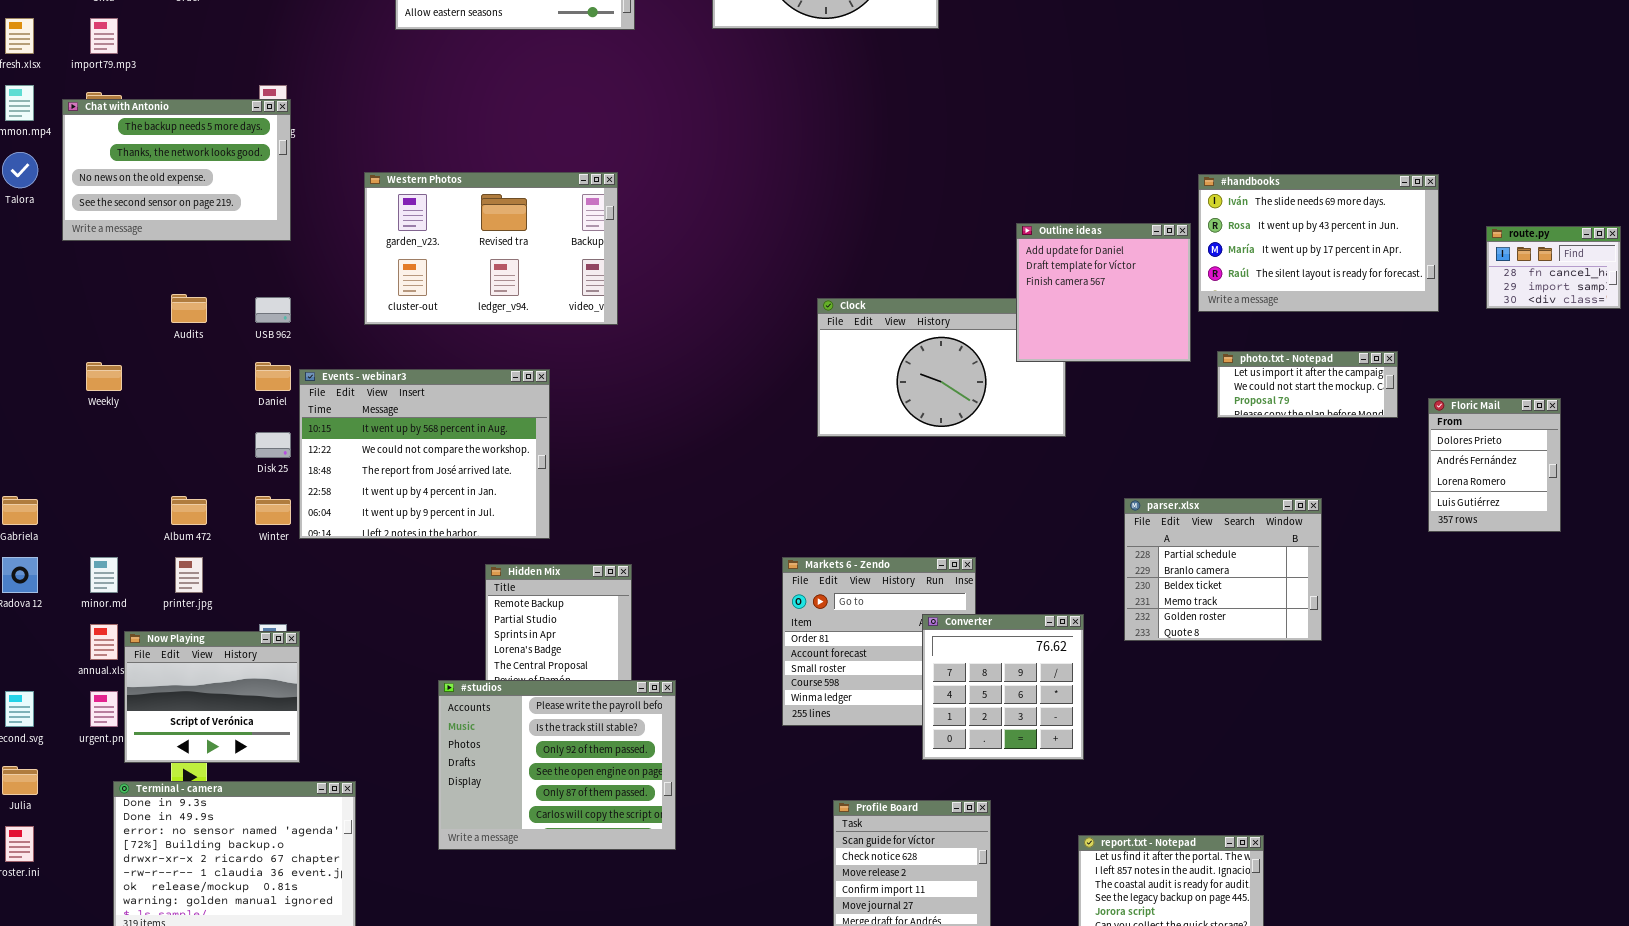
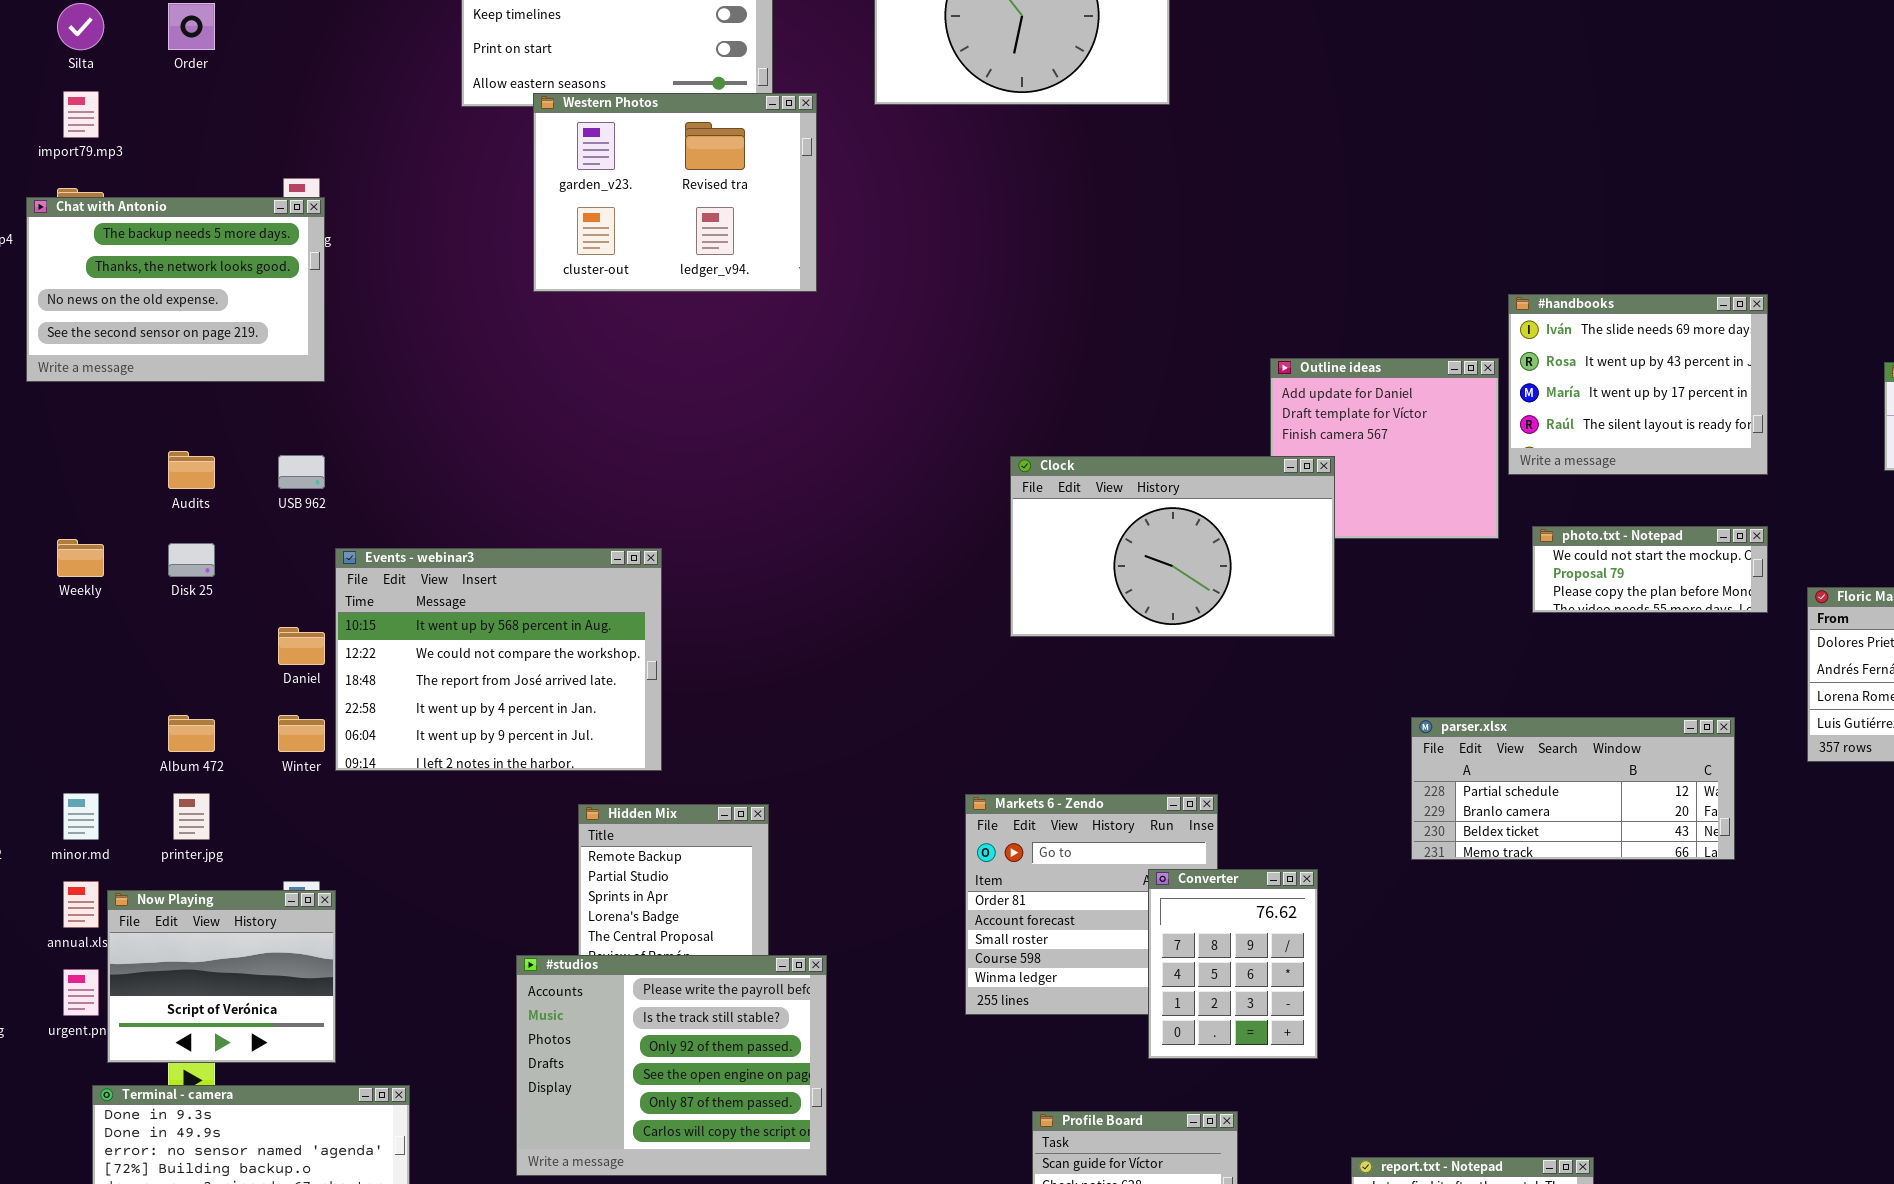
Western Photos: [364,172,618,325] -> [533,93,817,292], moved, resized
#handbooks: [1198,174,1439,312] -> [1508,294,1768,475], resized
Clock: [817,298,1066,437] -> [1010,456,1335,637], raised
photo.txt - Notepad: [1217,351,1398,418] -> [1532,526,1768,613], scrolled down 1 row
Daniel: [255,362,291,391] -> [278,627,325,665], moved
Disk 25: [255,432,291,458] -> [168,543,215,577], moved
parser.xlsx: [1124,498,1322,641] -> [1411,717,1735,860], resized
Converter: [922,614,1084,760] -> [1148,869,1318,1059], resized

